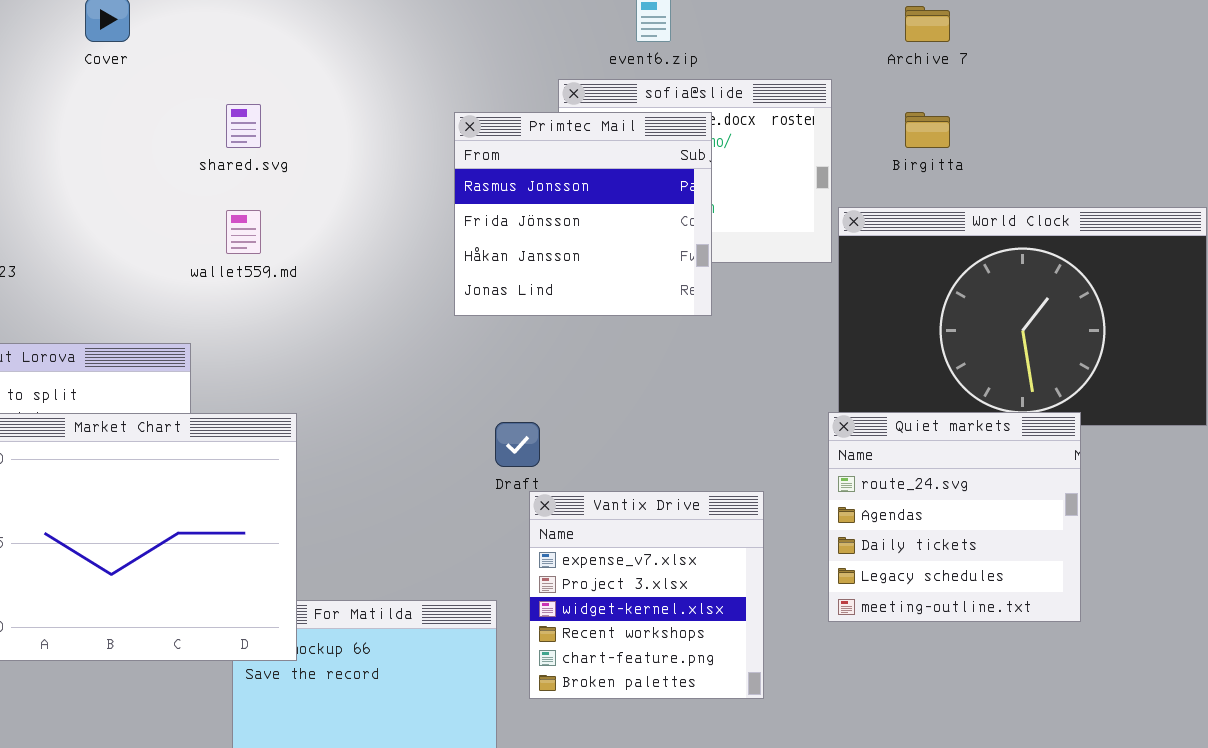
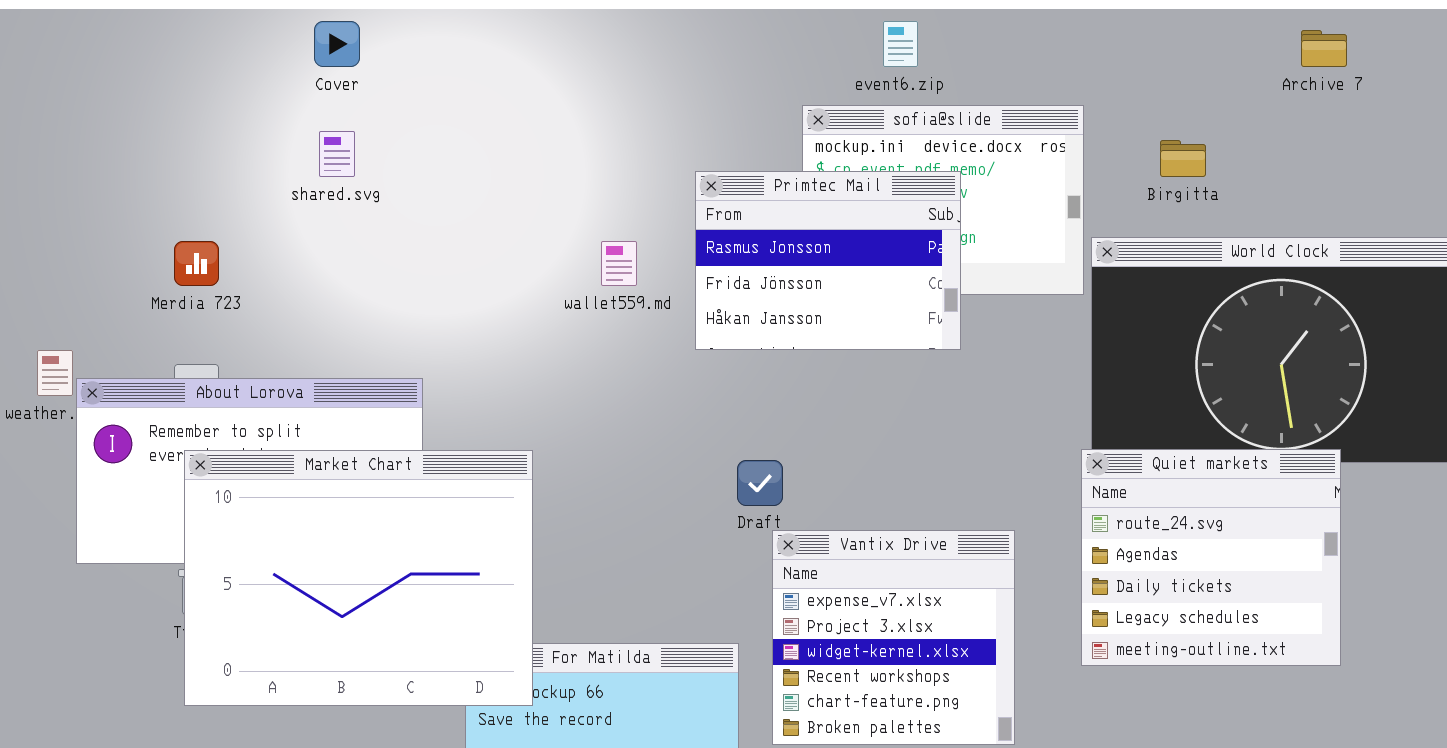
Archive 7: [905,6,950,42] -> [1301,30,1347,67], moved
shared.svg: [226,104,261,148] -> [319,131,355,177], moved
Primtec Mail: [454,112,712,316] -> [695,171,961,350], resized
wallet559.md: [226,210,261,254] -> [601,241,637,286], moved

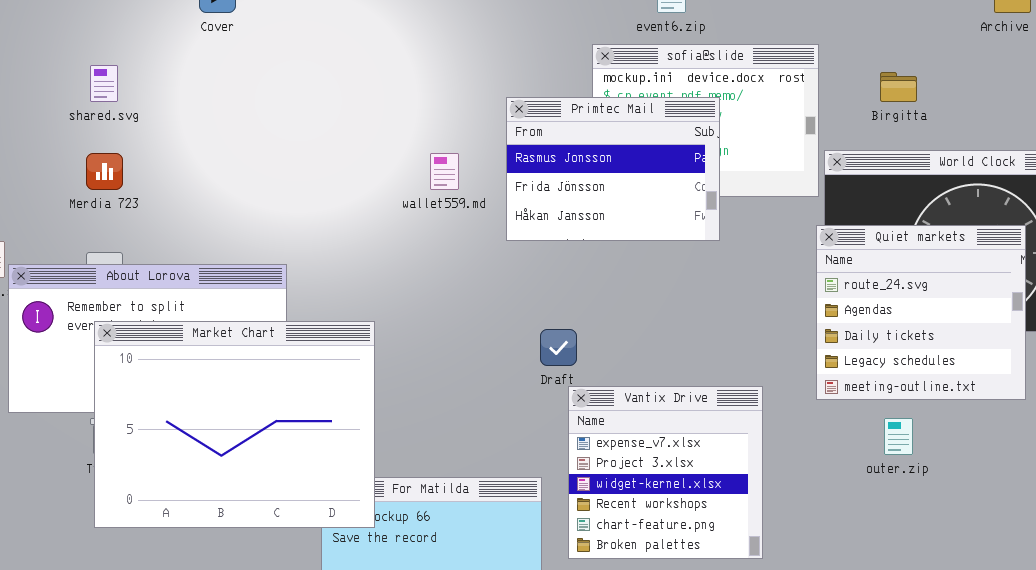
shared.svg: [319,131,355,177] -> [90,65,118,102], moved
Quiet markets: [1081,449,1341,666] -> [816,225,1026,400], moved

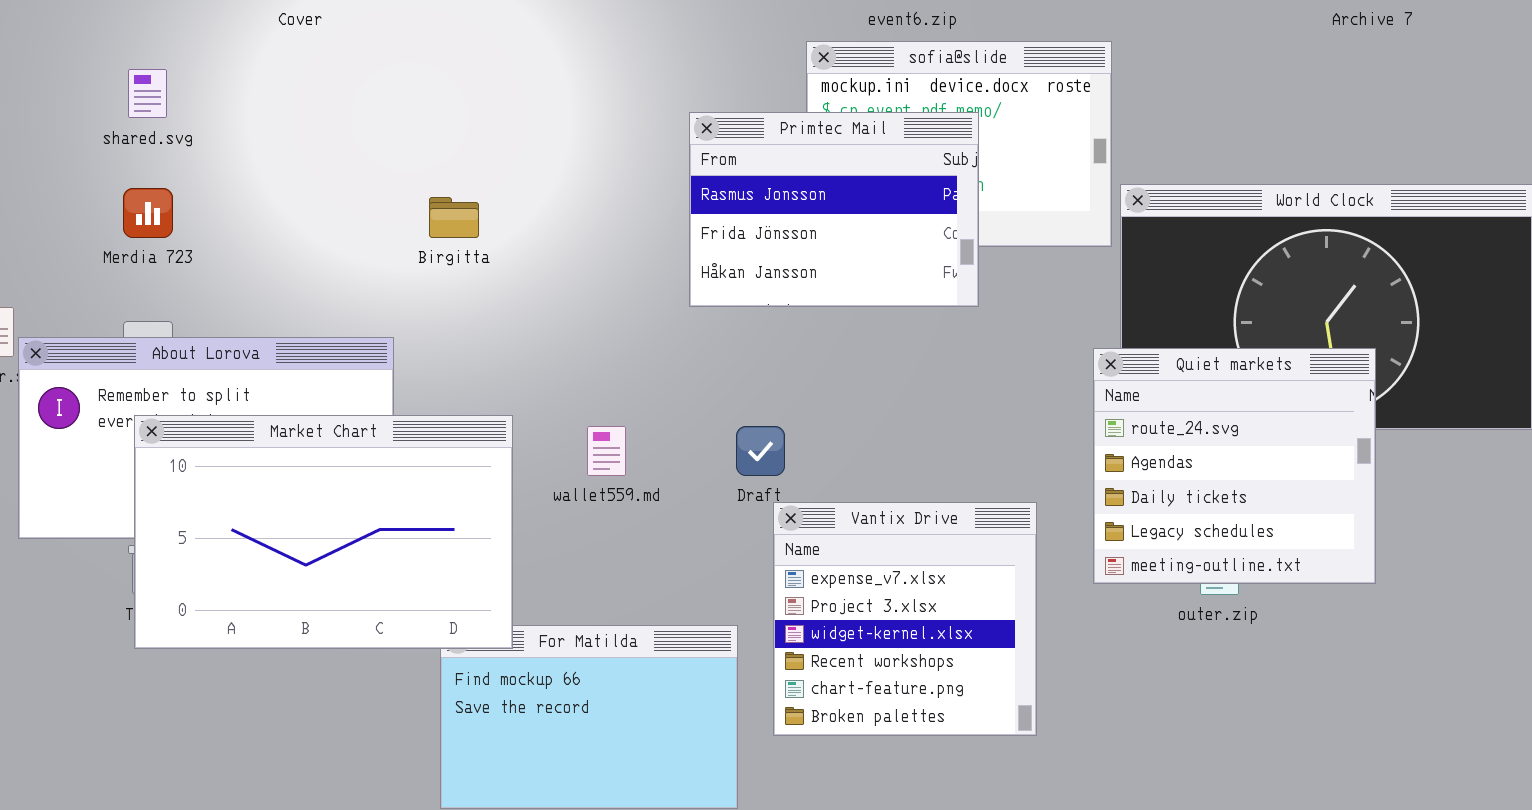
Birgitta: [880,72,917,102] -> [429,197,479,238], moved
wallet559.md: [430,153,459,190] -> [587,426,626,476], moved
Quiet markets: [816,225,1026,400] -> [1093,348,1376,584], moved
Market Chart: [94,321,375,528] -> [134,415,513,649], resized

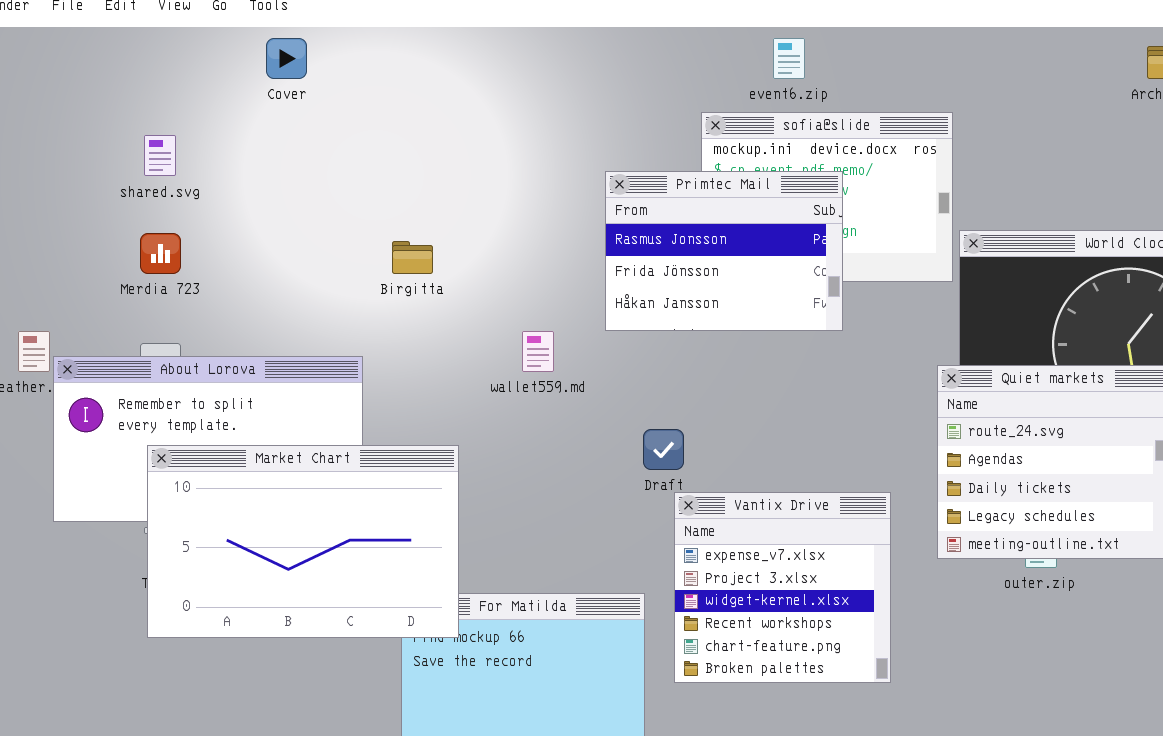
Market Chart: [134,415,513,649] -> [147,445,459,638], moved
wallet559.md: [587,426,626,476] -> [522,331,554,372], moved

